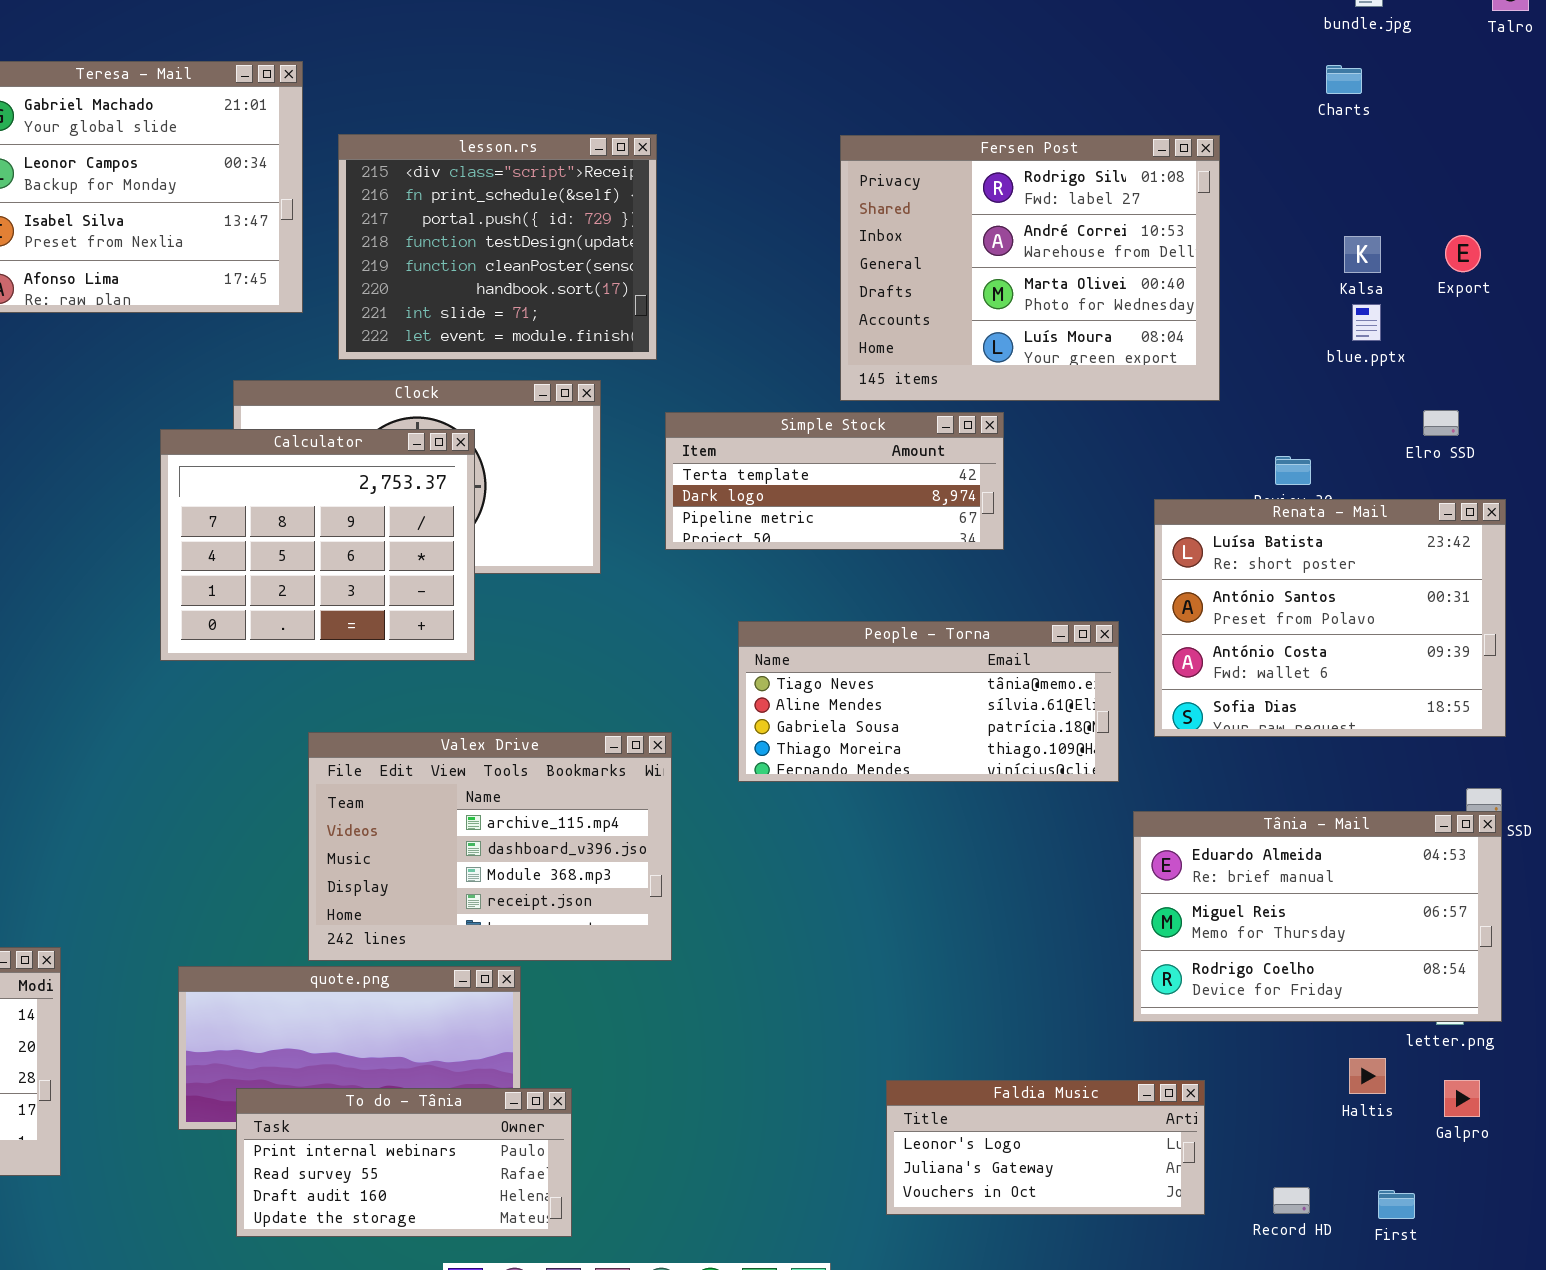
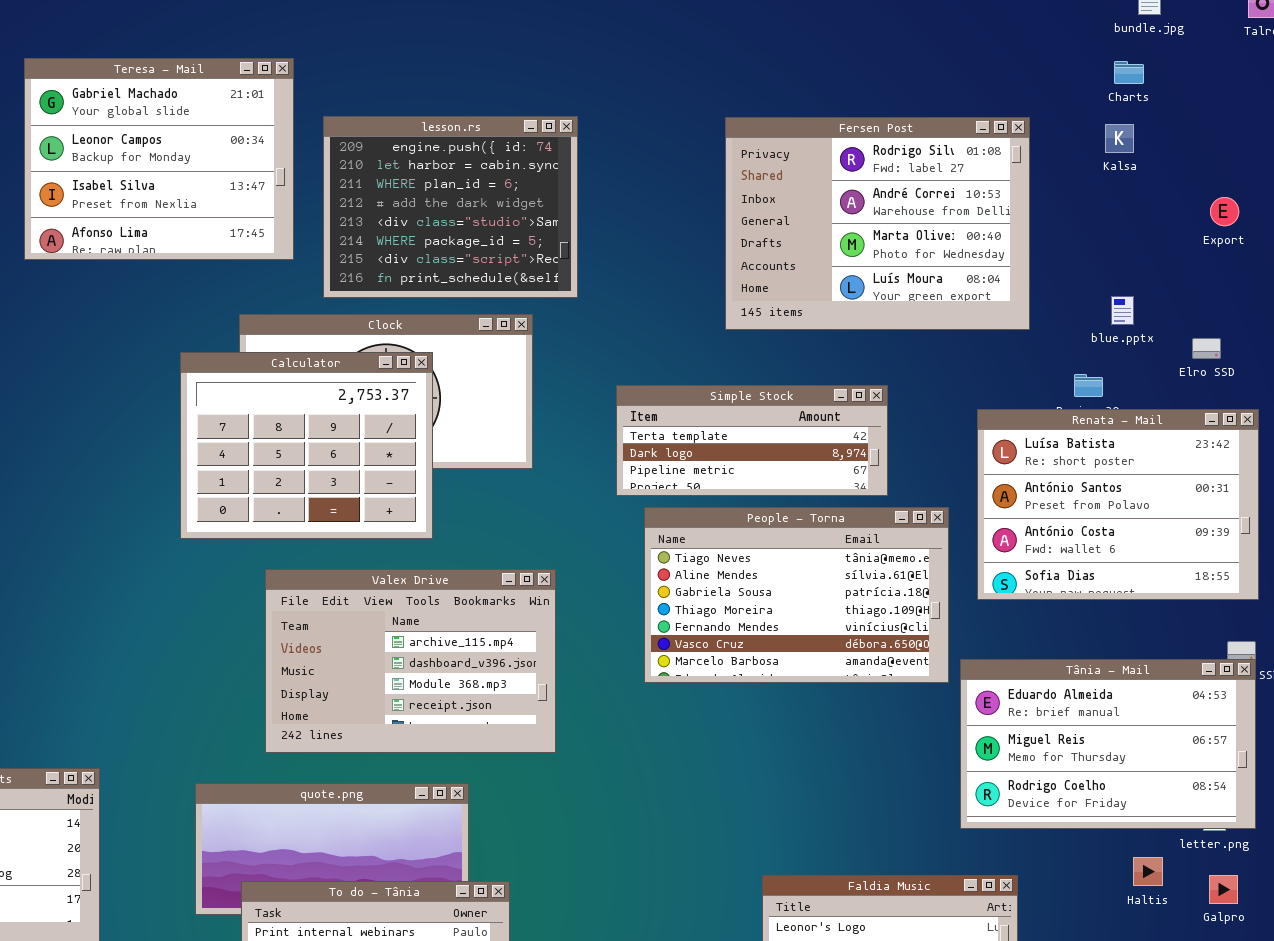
lesson.rs: [338,134,657,360] -> [323,116,578,298], scrolled up 6 rows
Kalsa: [1344,236,1381,273] -> [1105,124,1134,153], moved
blue.pptx: [1352,304,1381,341] -> [1111,296,1134,325], moved
Simple Stock: [665,412,1004,550] -> [616,385,888,496], moved
People - Torna: [738,621,1119,782] -> [644,507,949,683], resized
Valex Drive: [308,732,672,961] -> [265,569,556,753], moved

